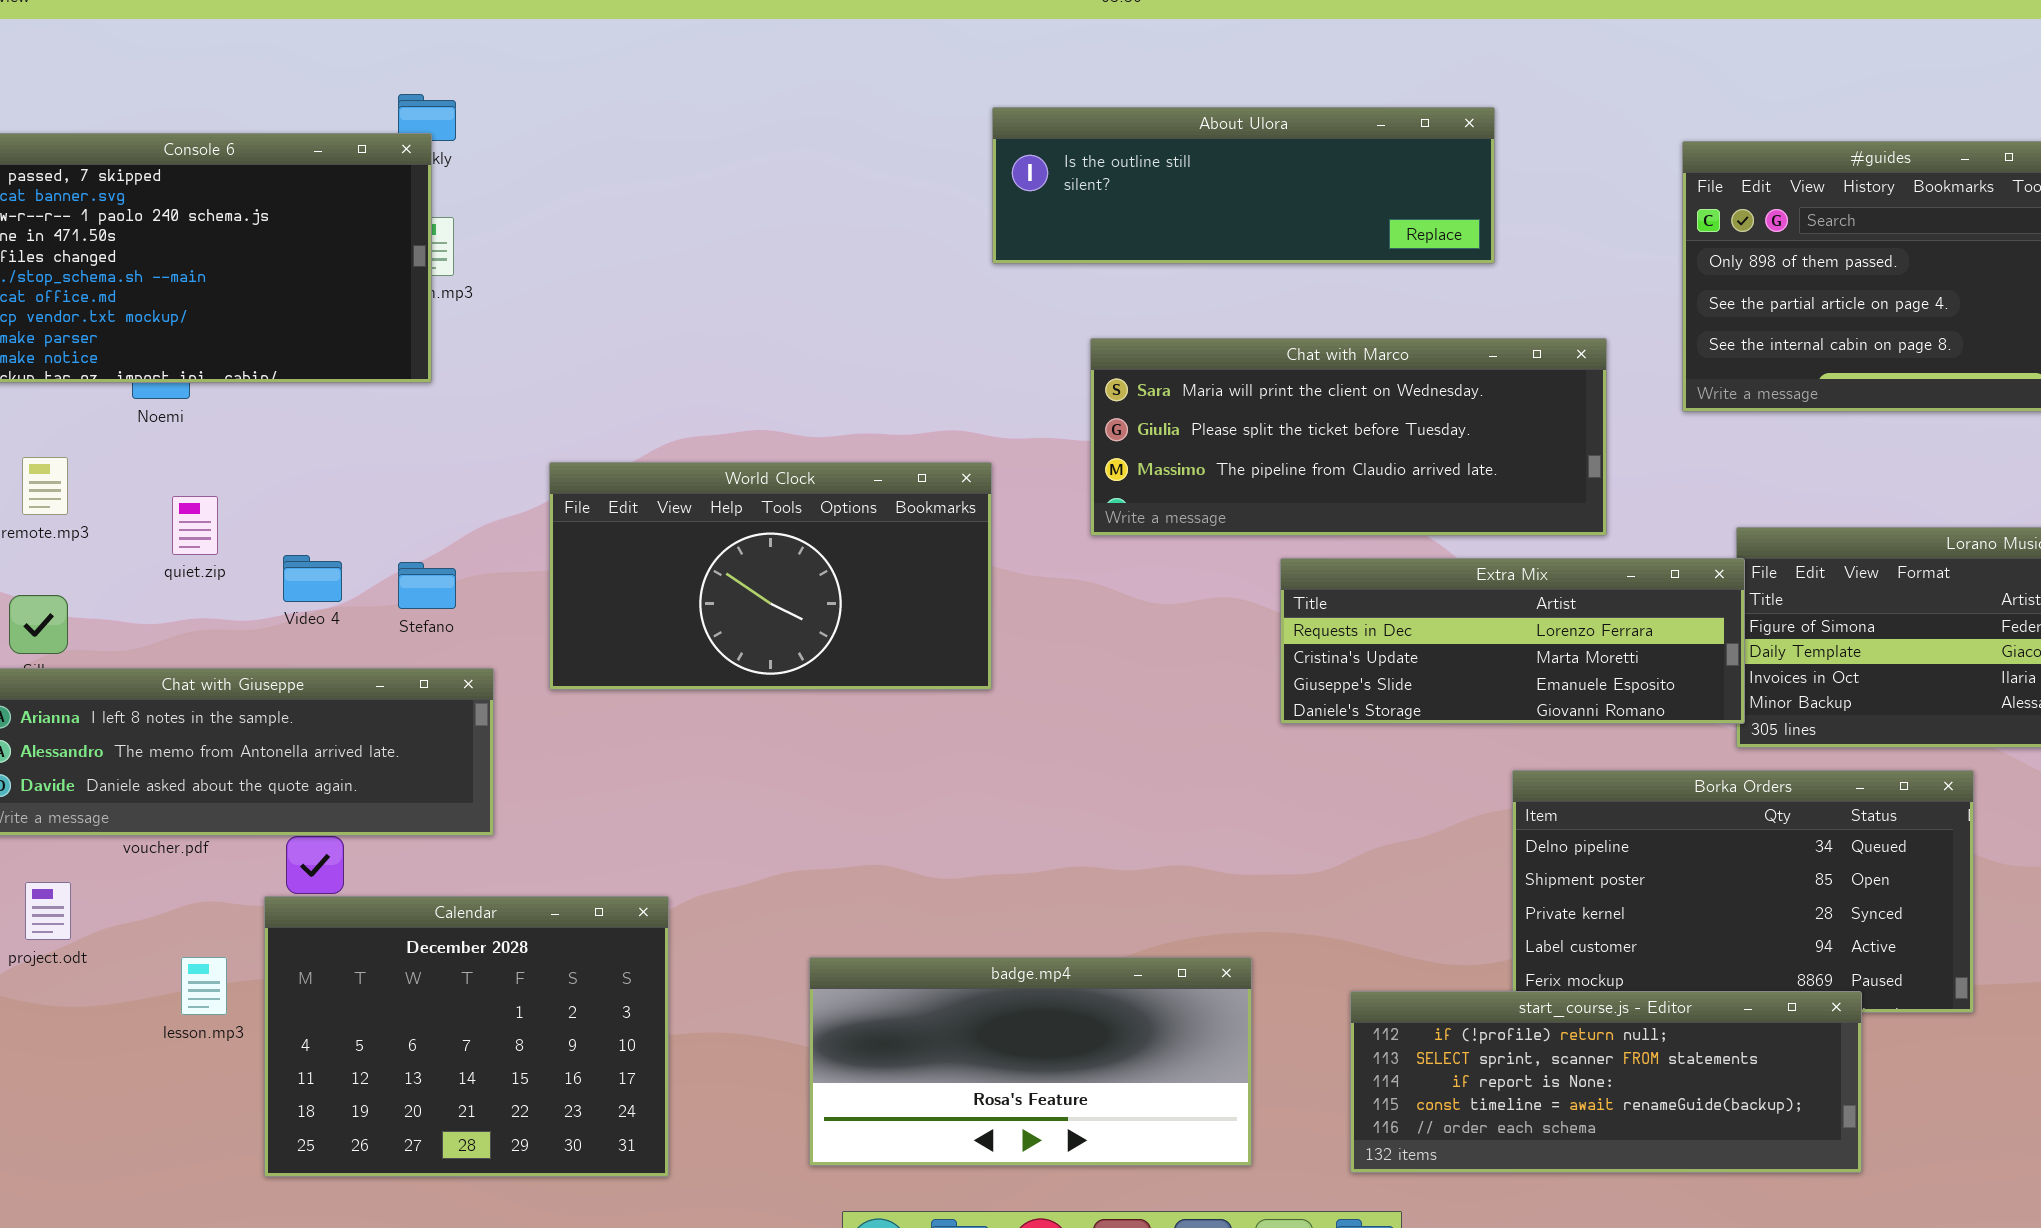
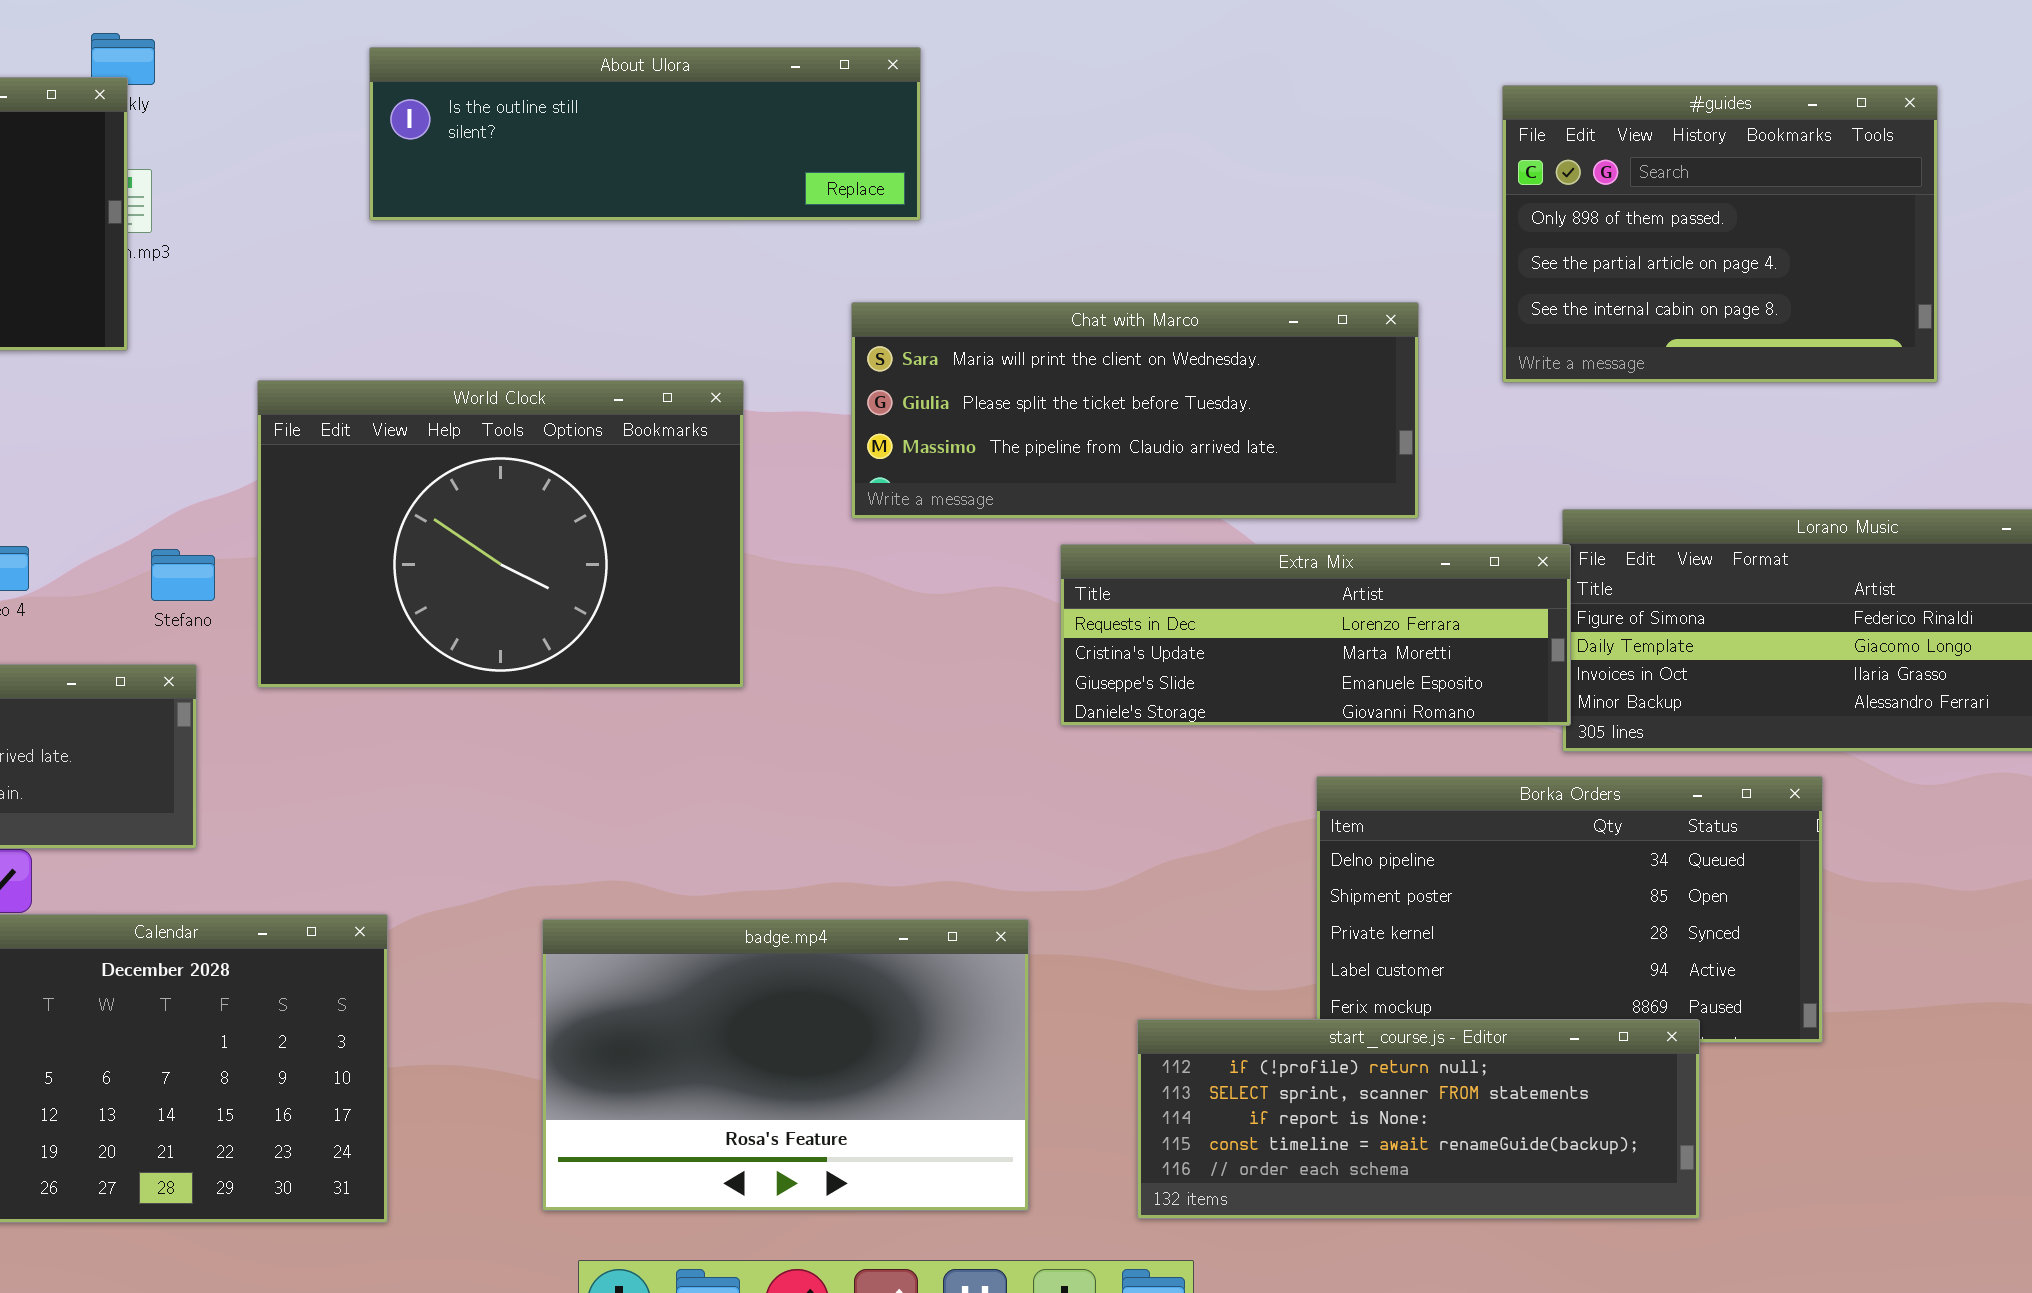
About Ulora: [992,107,1495,264] -> [369,47,921,221], moved
World Clock: [549,462,992,690] -> [257,380,744,688], resized
Stefano: [398,562,456,609] -> [151,549,215,601], moved
badge.mp4: [809,957,1252,1166] -> [542,919,1029,1211], resized

